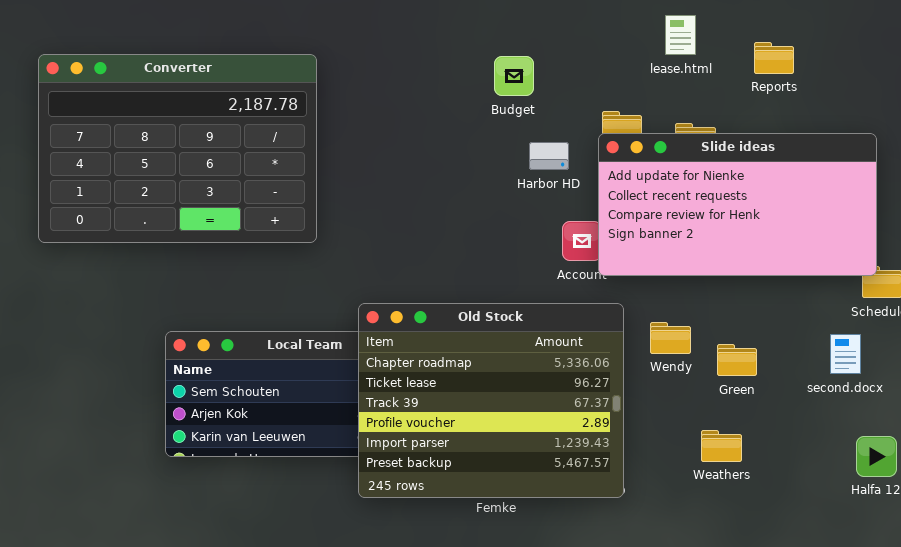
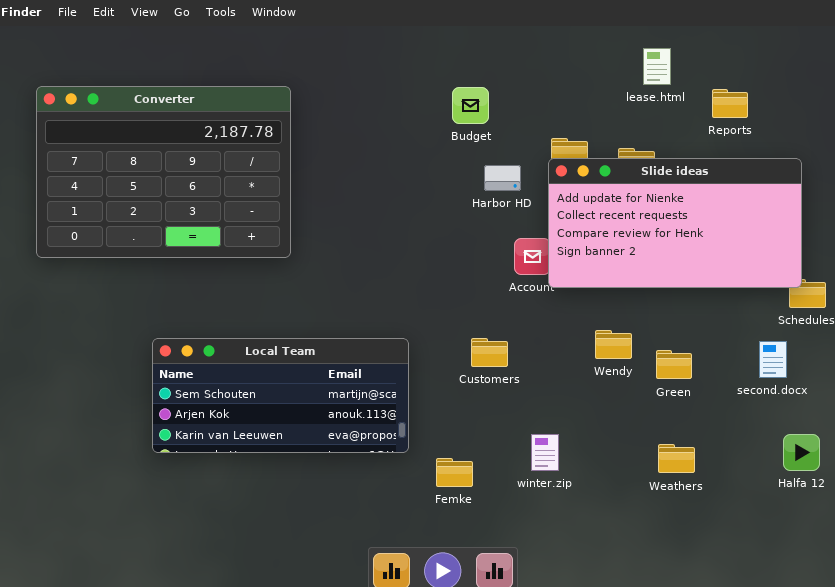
lease.html: [665,15,696,55] -> [643,48,671,85], moved
Reports: [754,42,794,74] -> [712,89,748,118], moved
Old Stock: [358,303,624,498] -> none, closed
Weathers: [701,430,742,462] -> [658,444,695,473], moved

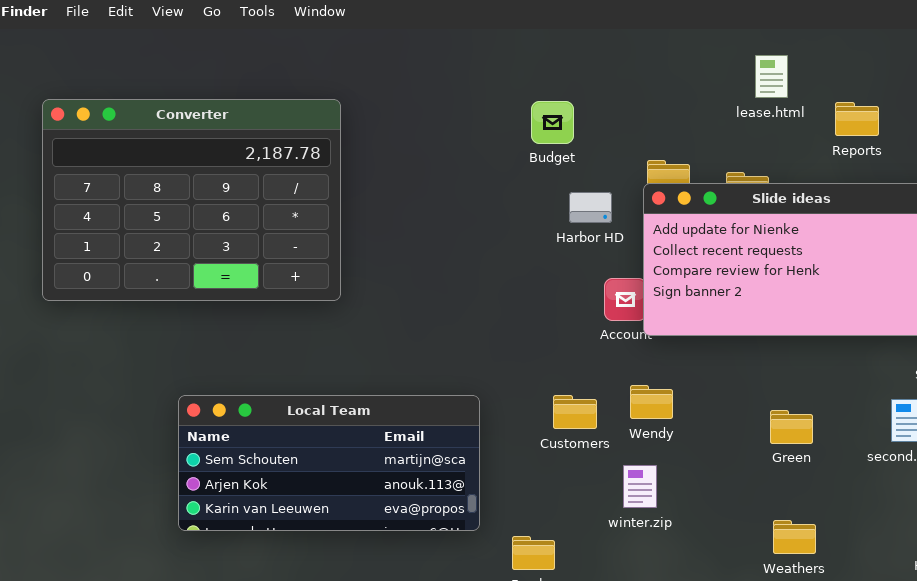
Wendy: [595,330,632,359] -> [630,385,673,419], moved
winter.zip: [531,434,559,471] -> [623,465,657,508], moved

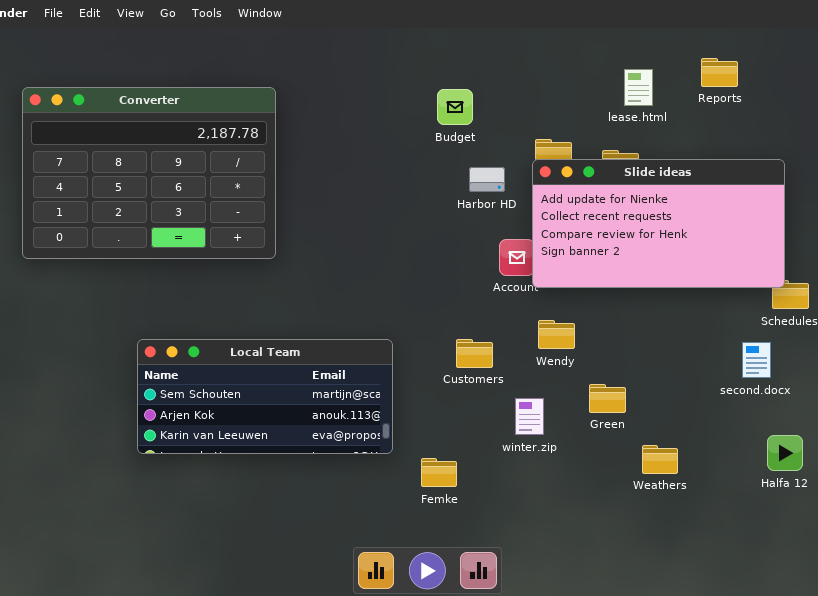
lease.html: [755,55,788,98] -> [624,69,653,106], moved
Reports: [835,102,879,136] -> [701,58,738,87], moved
Wendy: [630,385,673,419] -> [538,320,575,349], moved
Green: [770,410,813,444] -> [589,384,626,413], moved

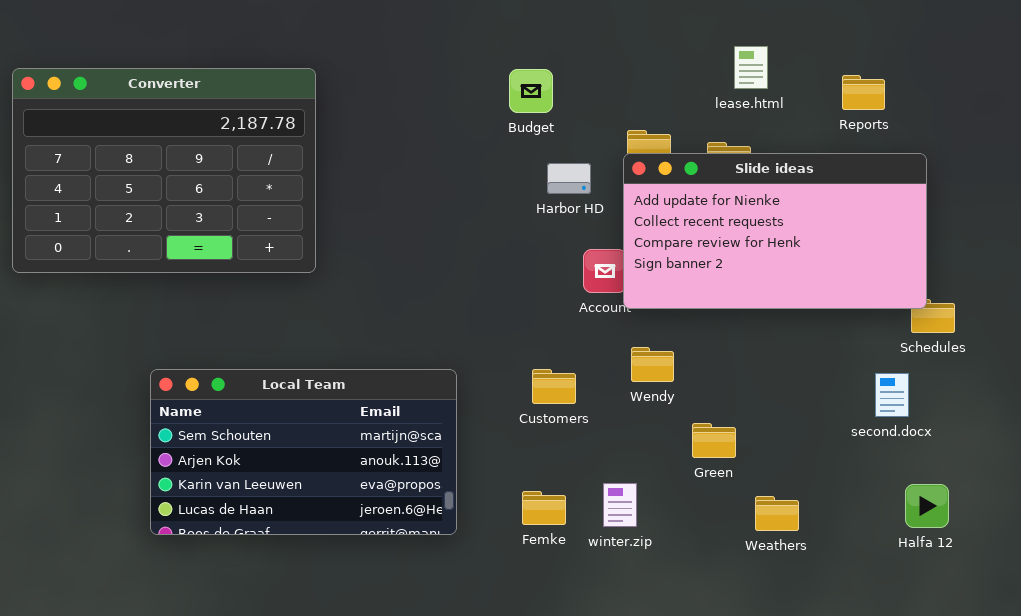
Reports: [701,58,738,87] -> [842,75,885,110], moved
Local Team: [137,339,393,454] -> [150,369,457,535], resized
winter.zip: [515,398,544,435] -> [603,483,637,527], moved
Femke: [421,458,457,487] -> [522,491,566,525], moved

